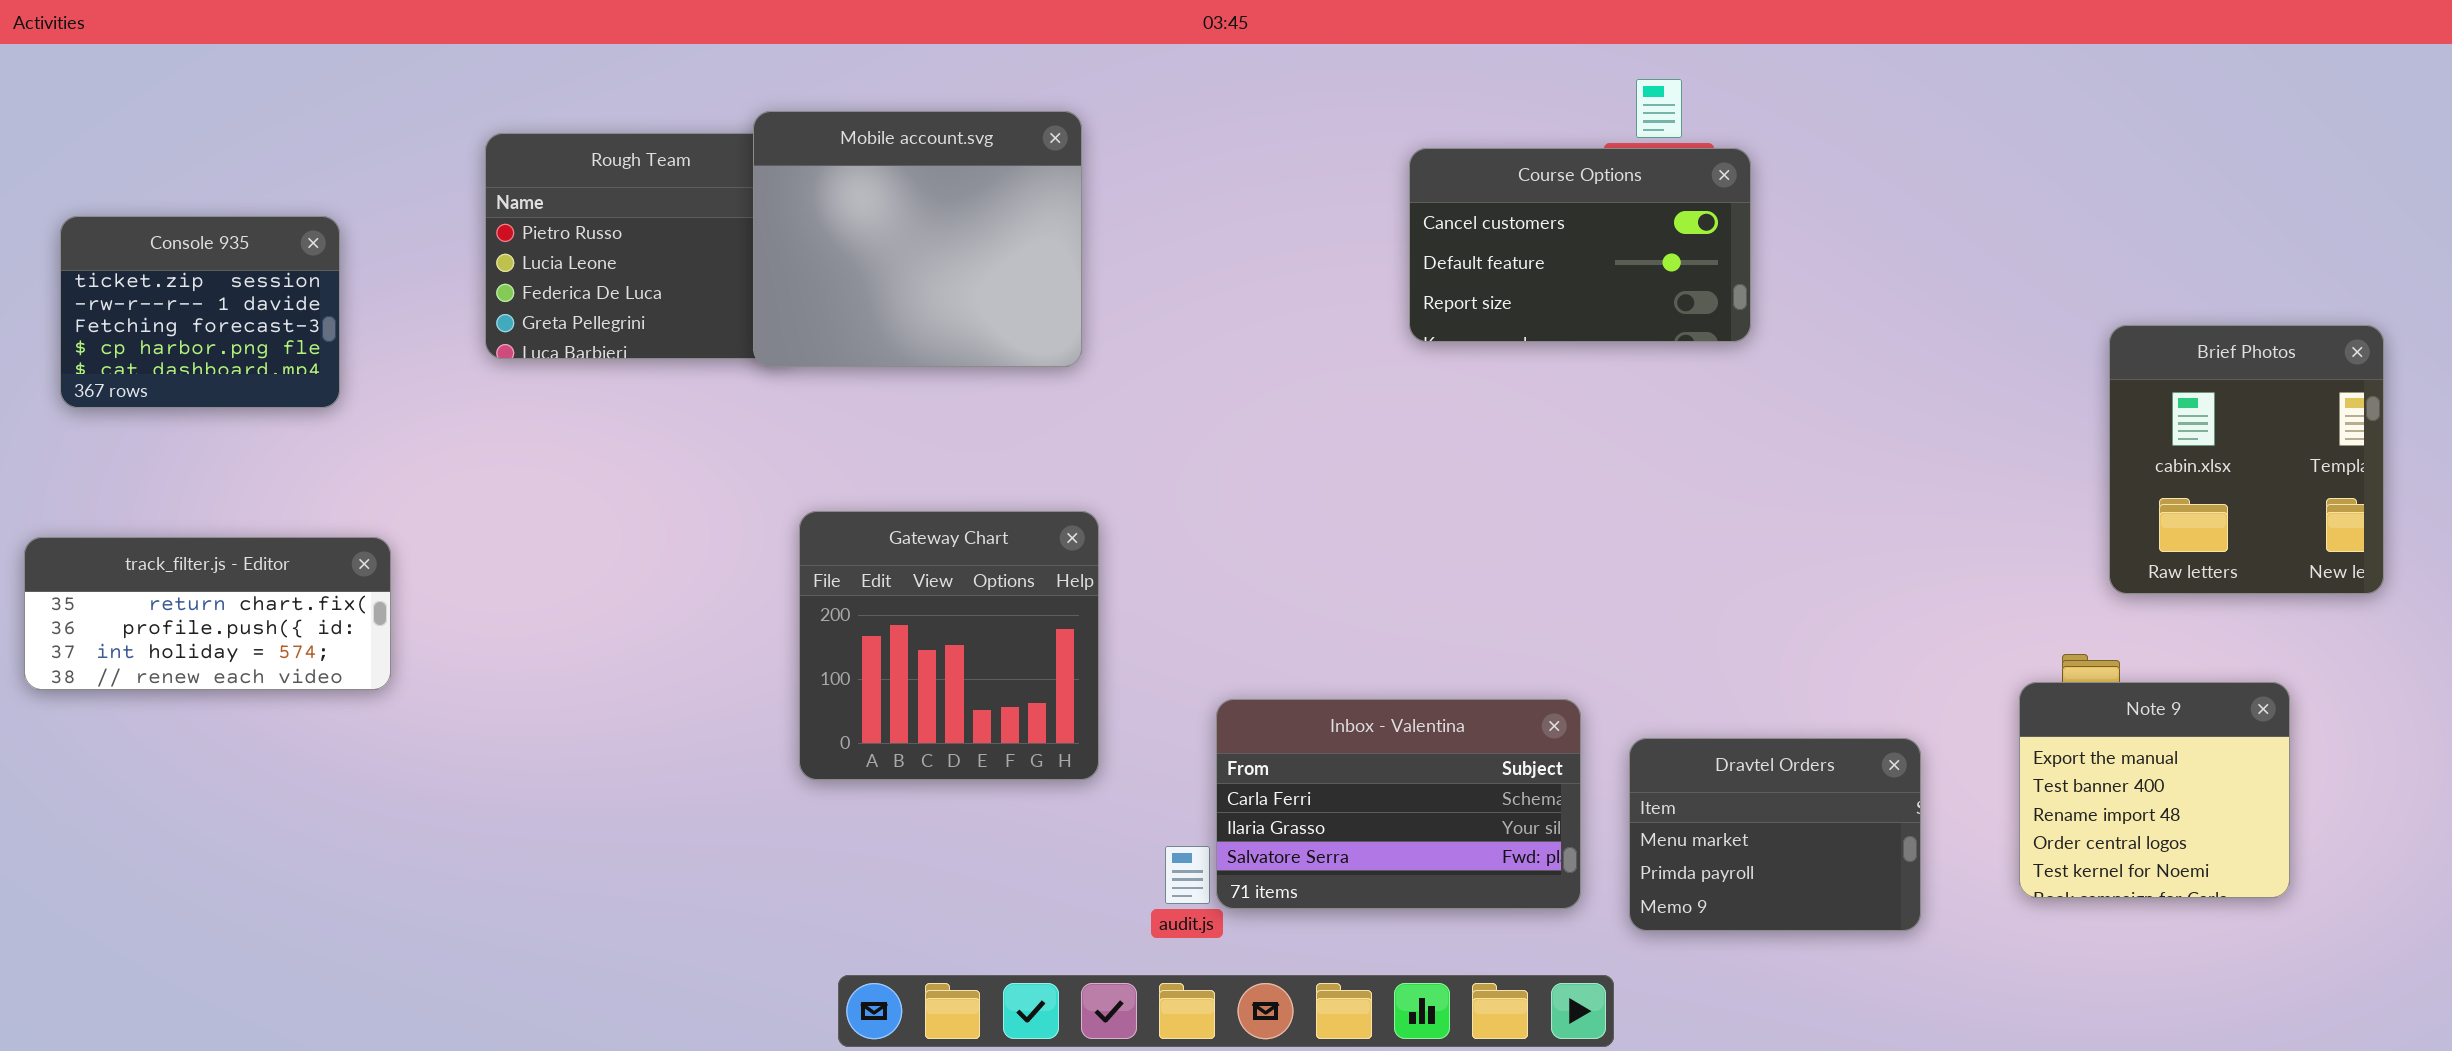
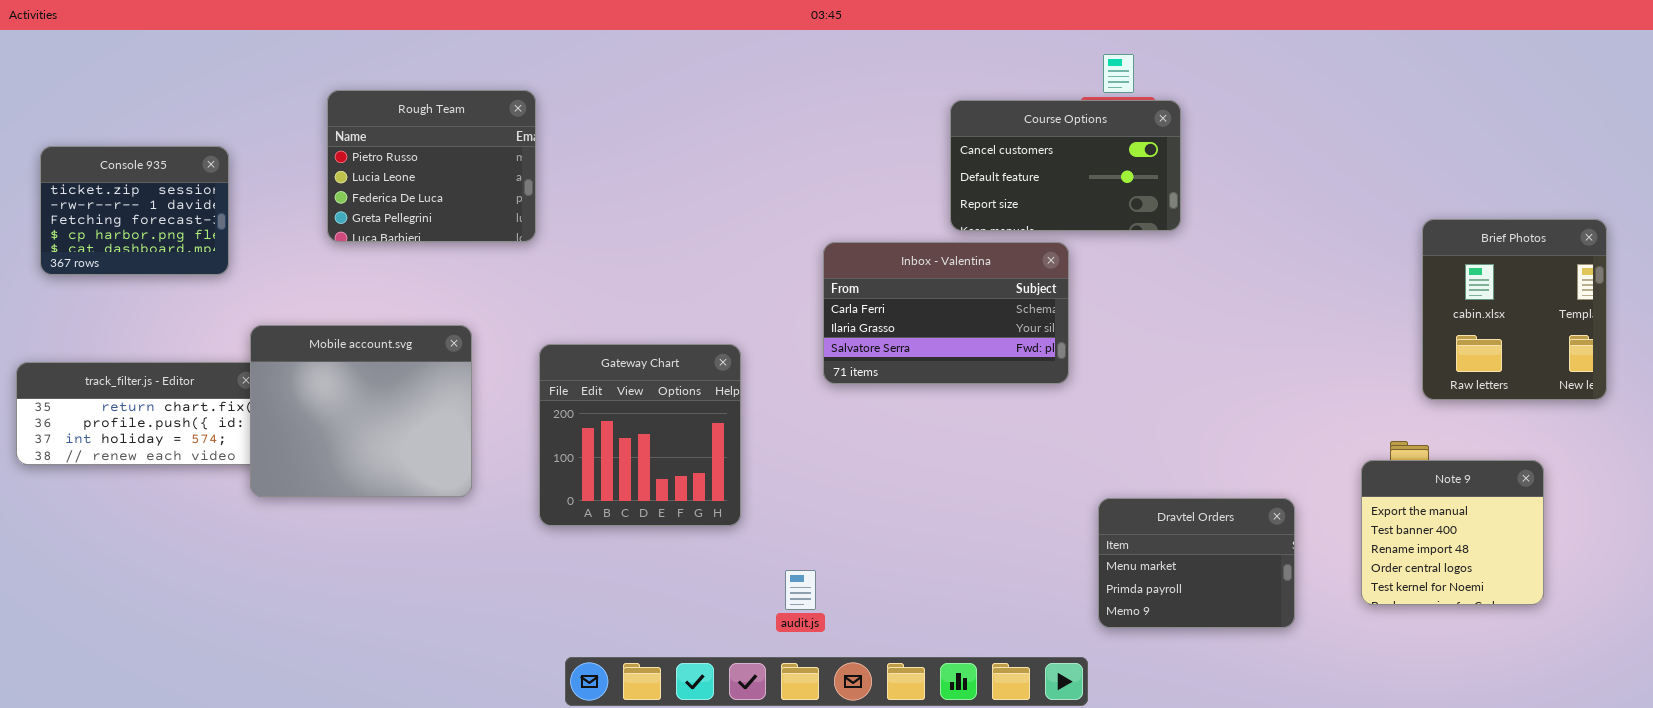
Mobile account.svg: [753,111,1082,367] -> [250,325,472,497], moved
Inbox - Valentina: [1216,699,1581,909] -> [823,242,1069,384], moved

